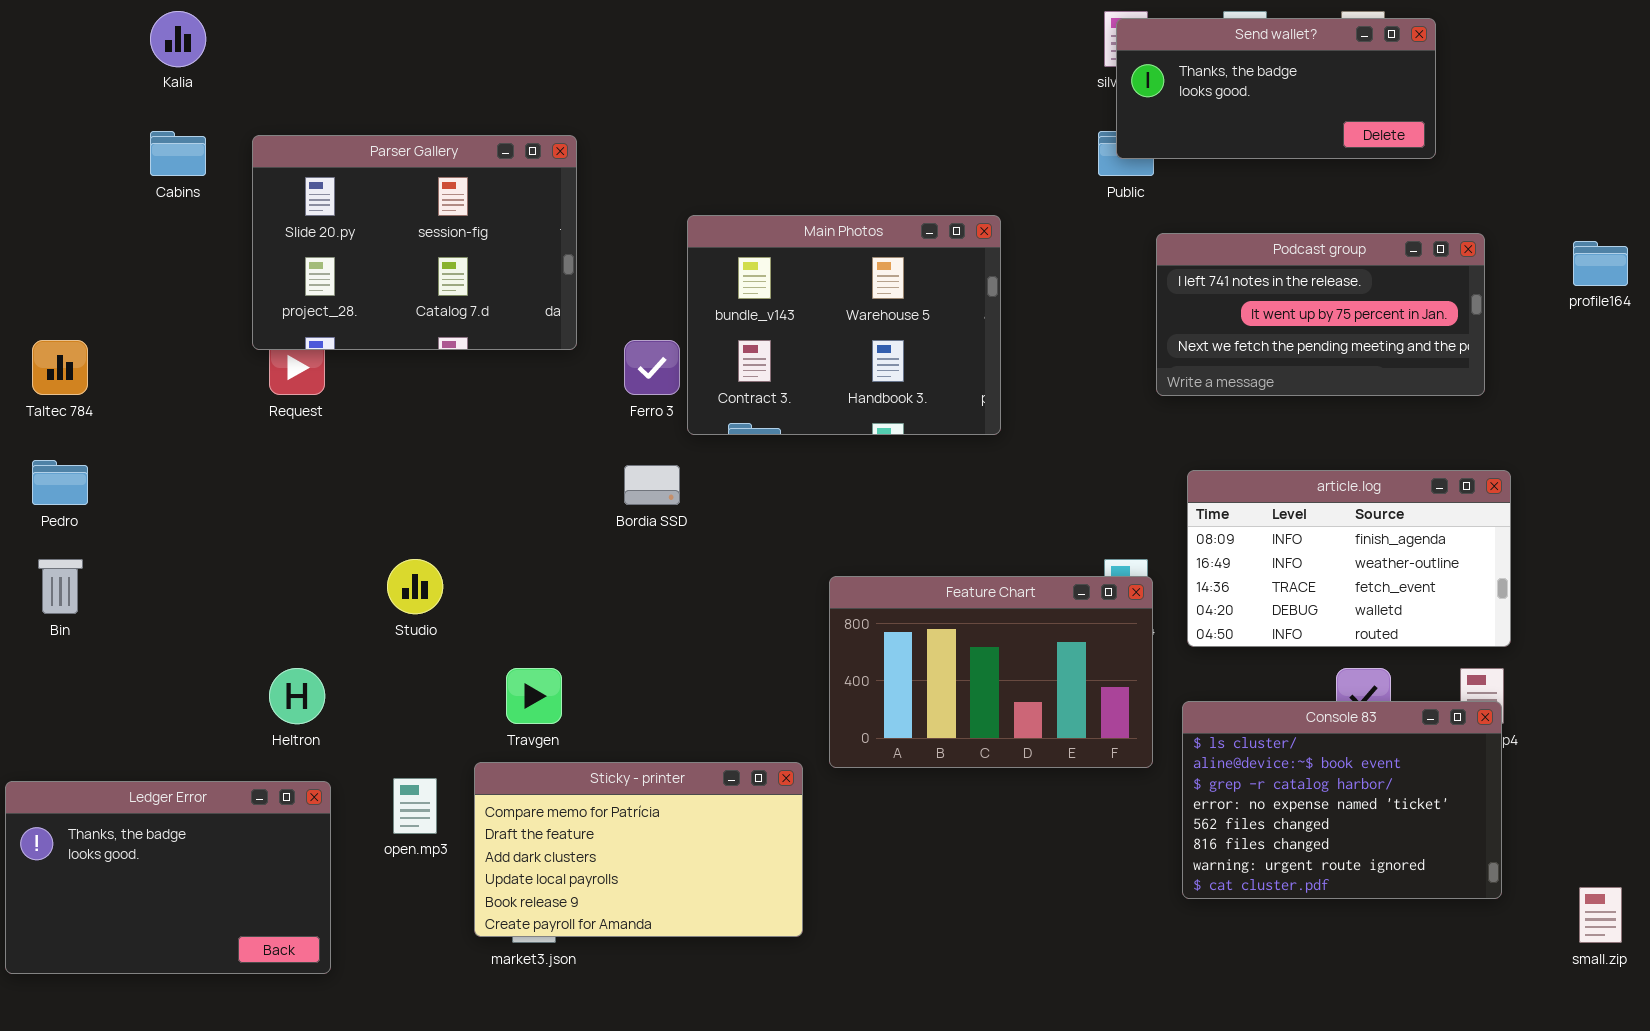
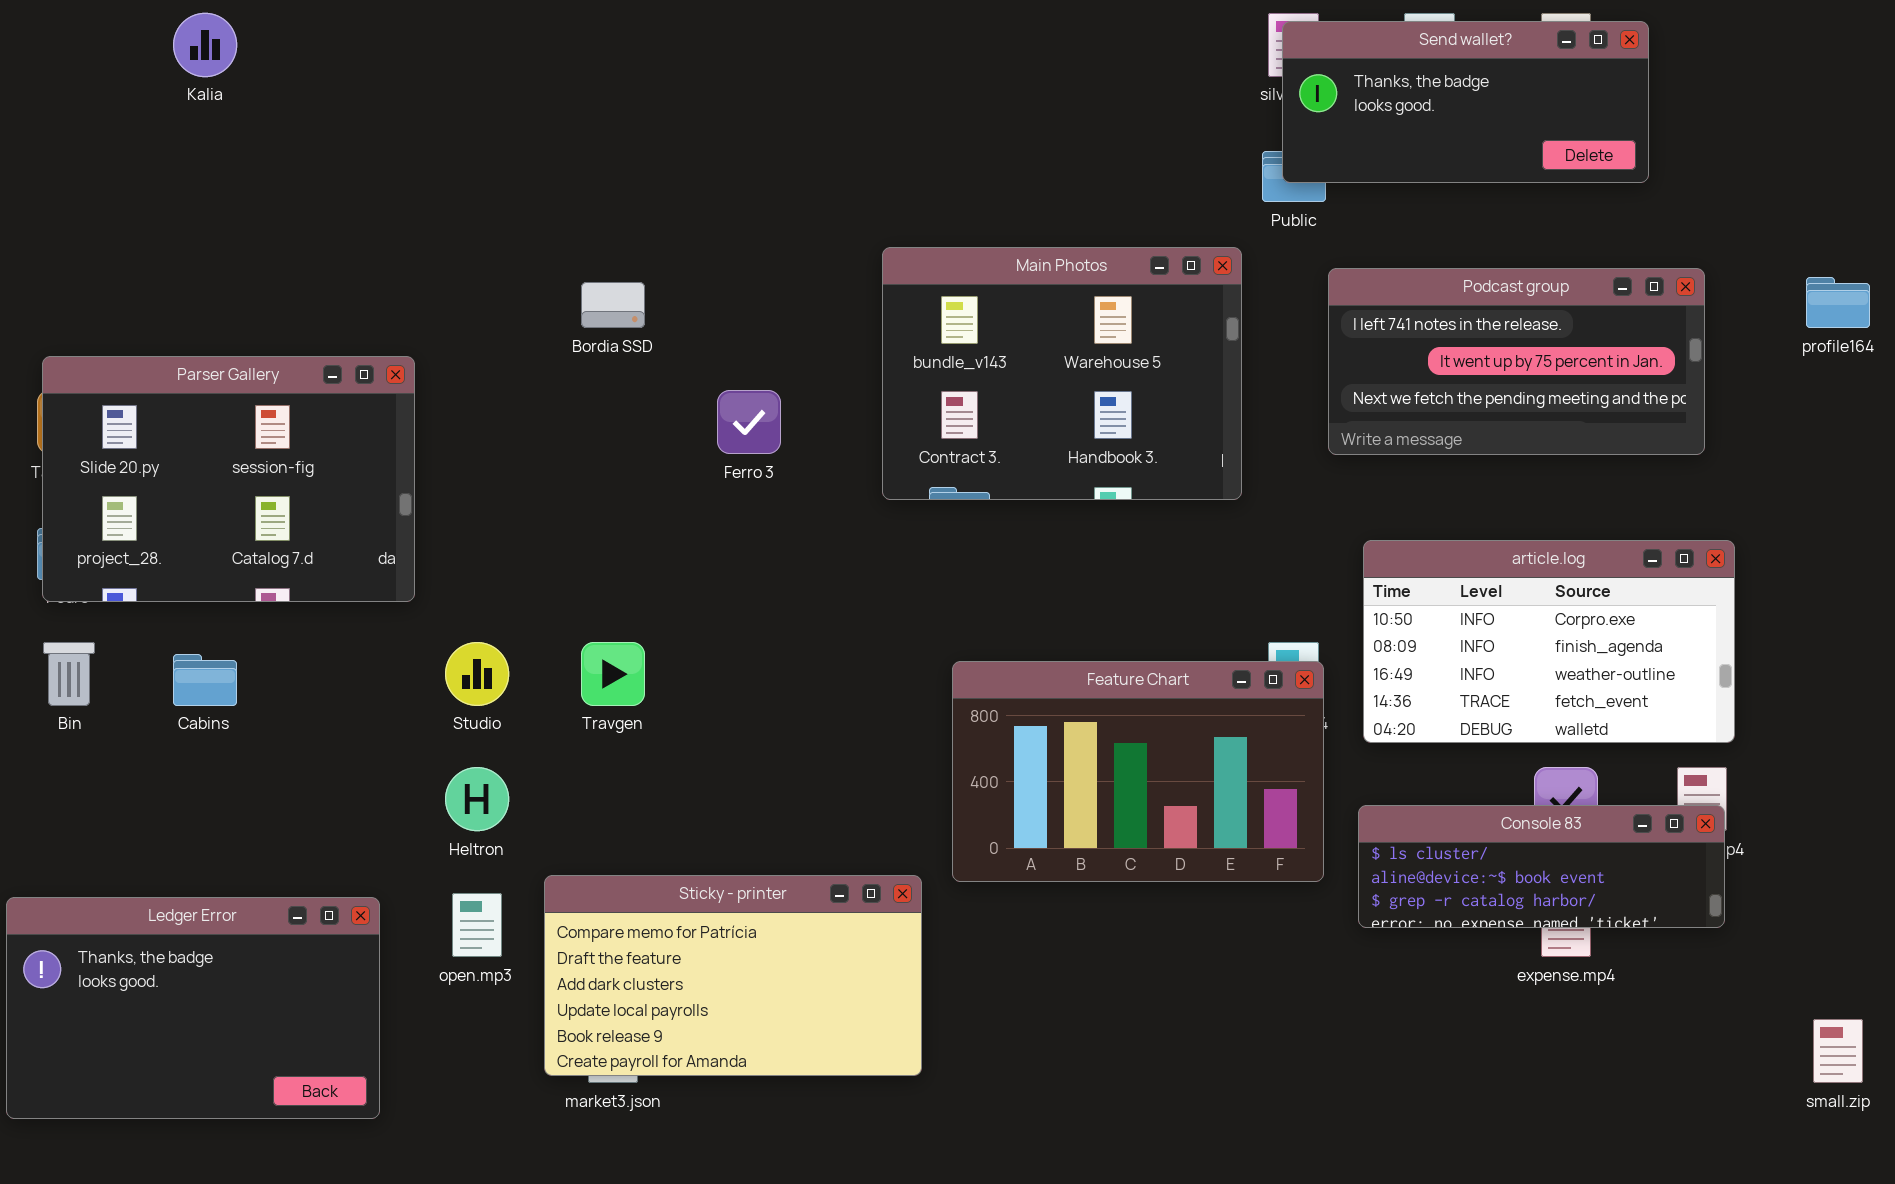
Cabins: [150,131,206,176] -> [173,654,237,706], moved
Parser Gallery: [252,135,577,350] -> [42,356,415,602], moved
Main Photos: [687,215,1001,435] -> [882,247,1242,500], moved
Bordia SSD: [624,465,680,505] -> [581,282,645,328], moved
article.log: [1187,470,1511,647] -> [1363,540,1735,743], scrolled up 1 row
Heltron: [269,668,325,724] -> [445,767,509,831], moved
Travgen: [506,668,562,724] -> [581,642,645,706], moved
Console 83: [1182,701,1502,899] -> [1358,805,1725,928], resized

